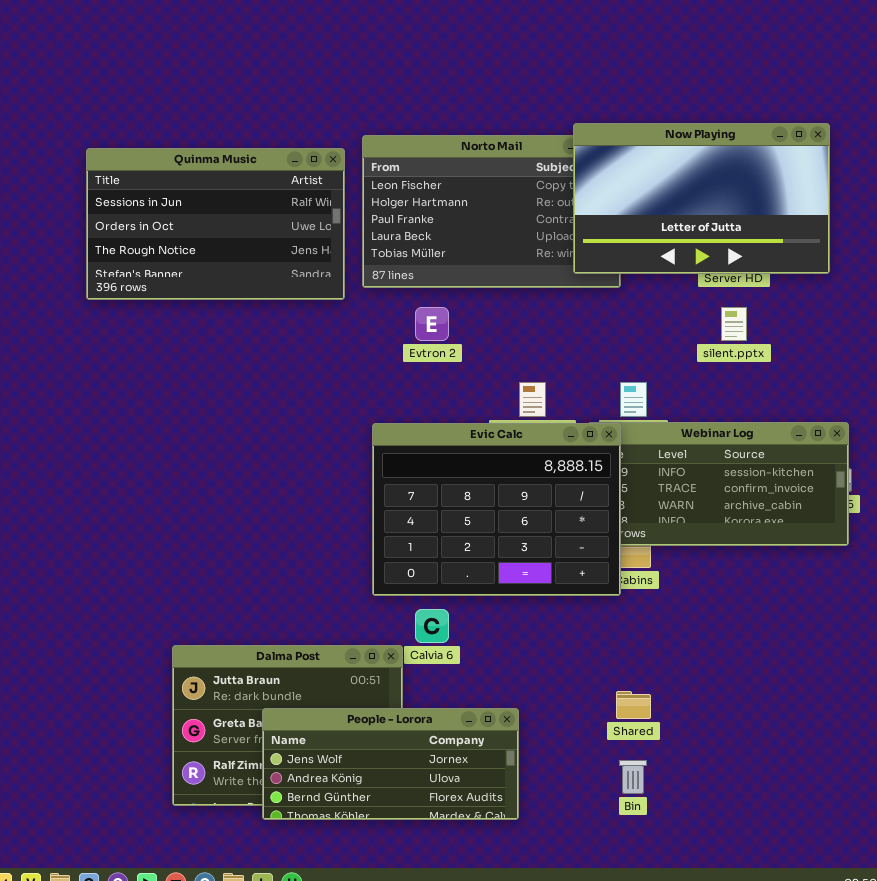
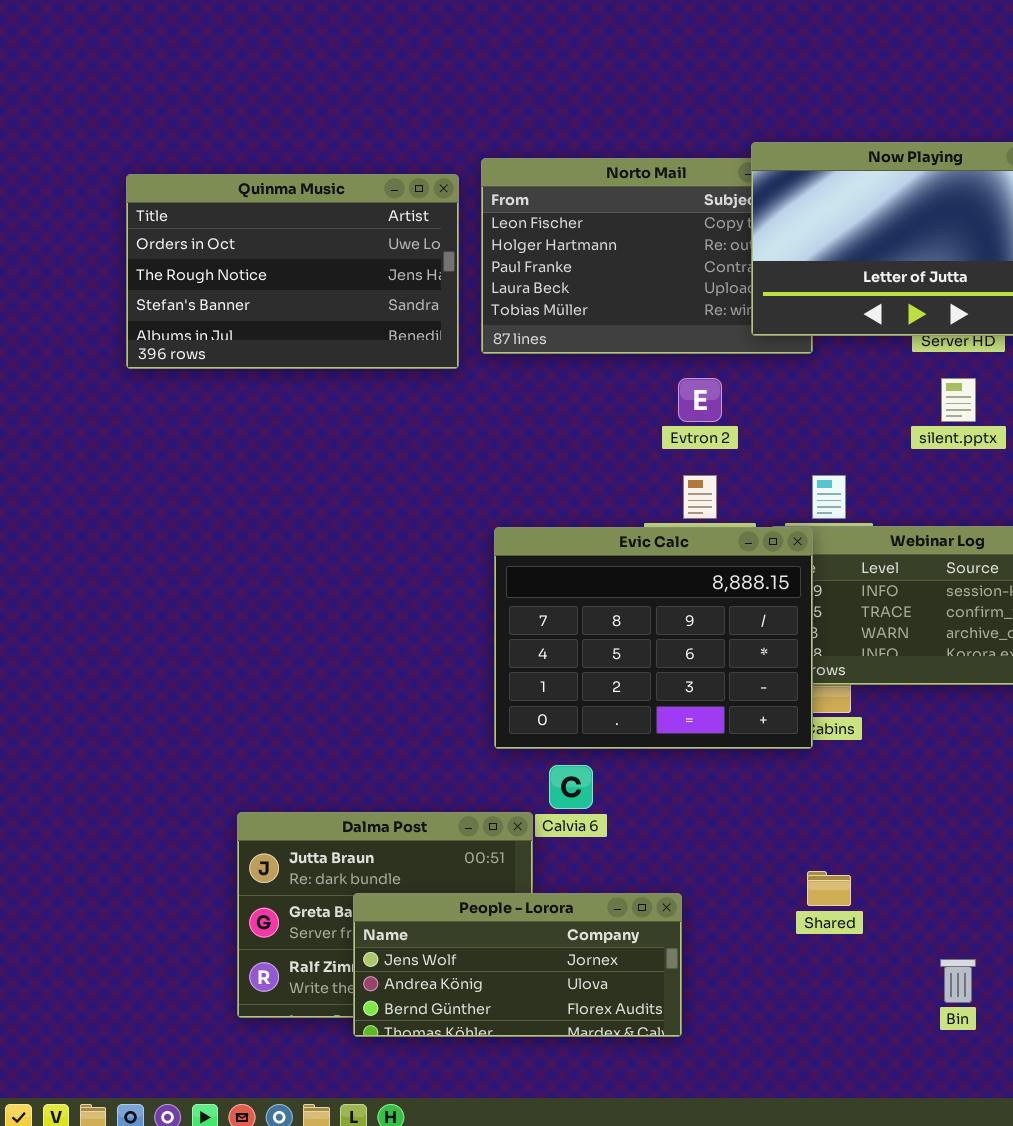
Quinma Music: [86,148,345,300] -> [126,174,459,369], scrolled down 1 row
Evtron 2: [415,307,449,341] -> [678,378,722,422], moved
Bin: [619,760,647,794] -> [940,959,976,1003], moved

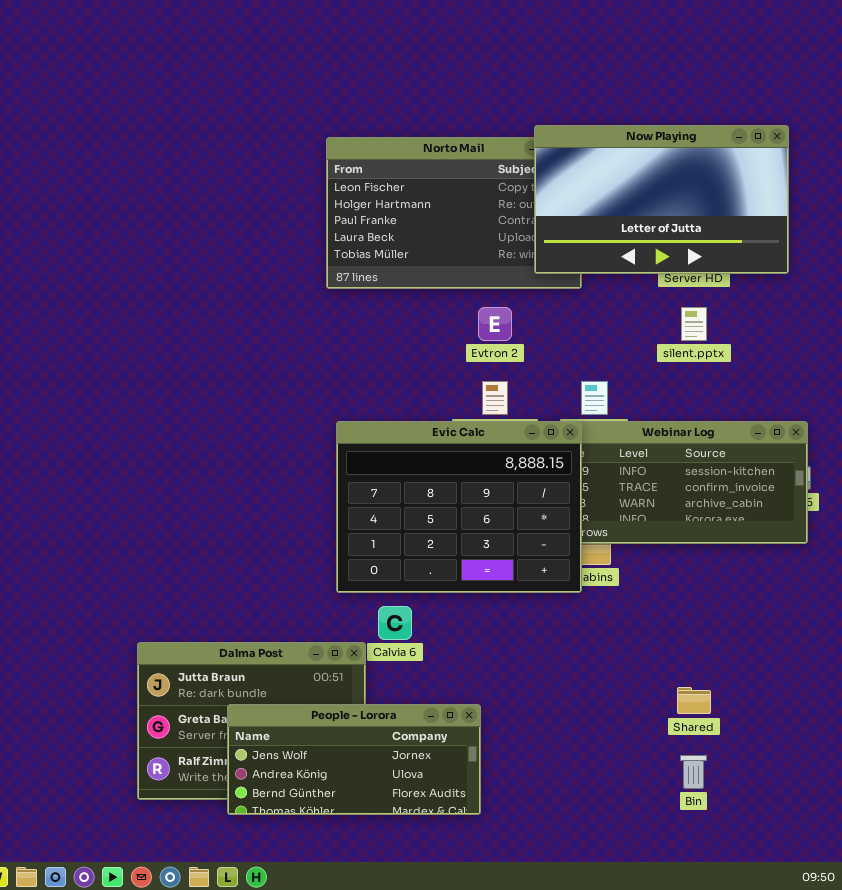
Quinma Music: [126,174,459,369] -> none, closed
Shared: [807,871,851,906] -> [677,687,711,714], moved

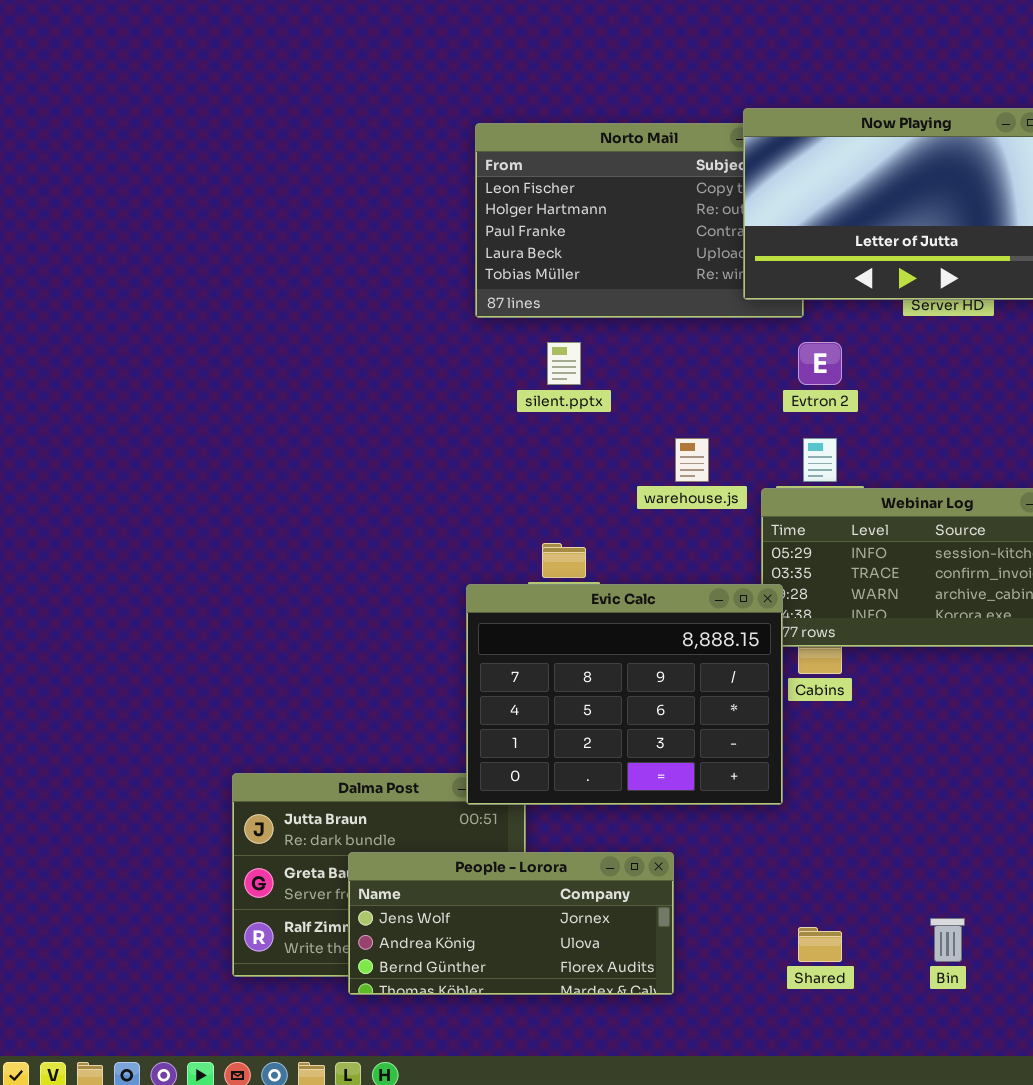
Evtron 2: [478,307,512,341] -> [798,342,842,385], moved
silent.pptx: [681,307,707,341] -> [547,342,581,385], moved
Evic Calc: [336,421,582,593] -> [466,584,783,805], moved
Shared: [677,687,711,714] -> [798,927,842,962], moved

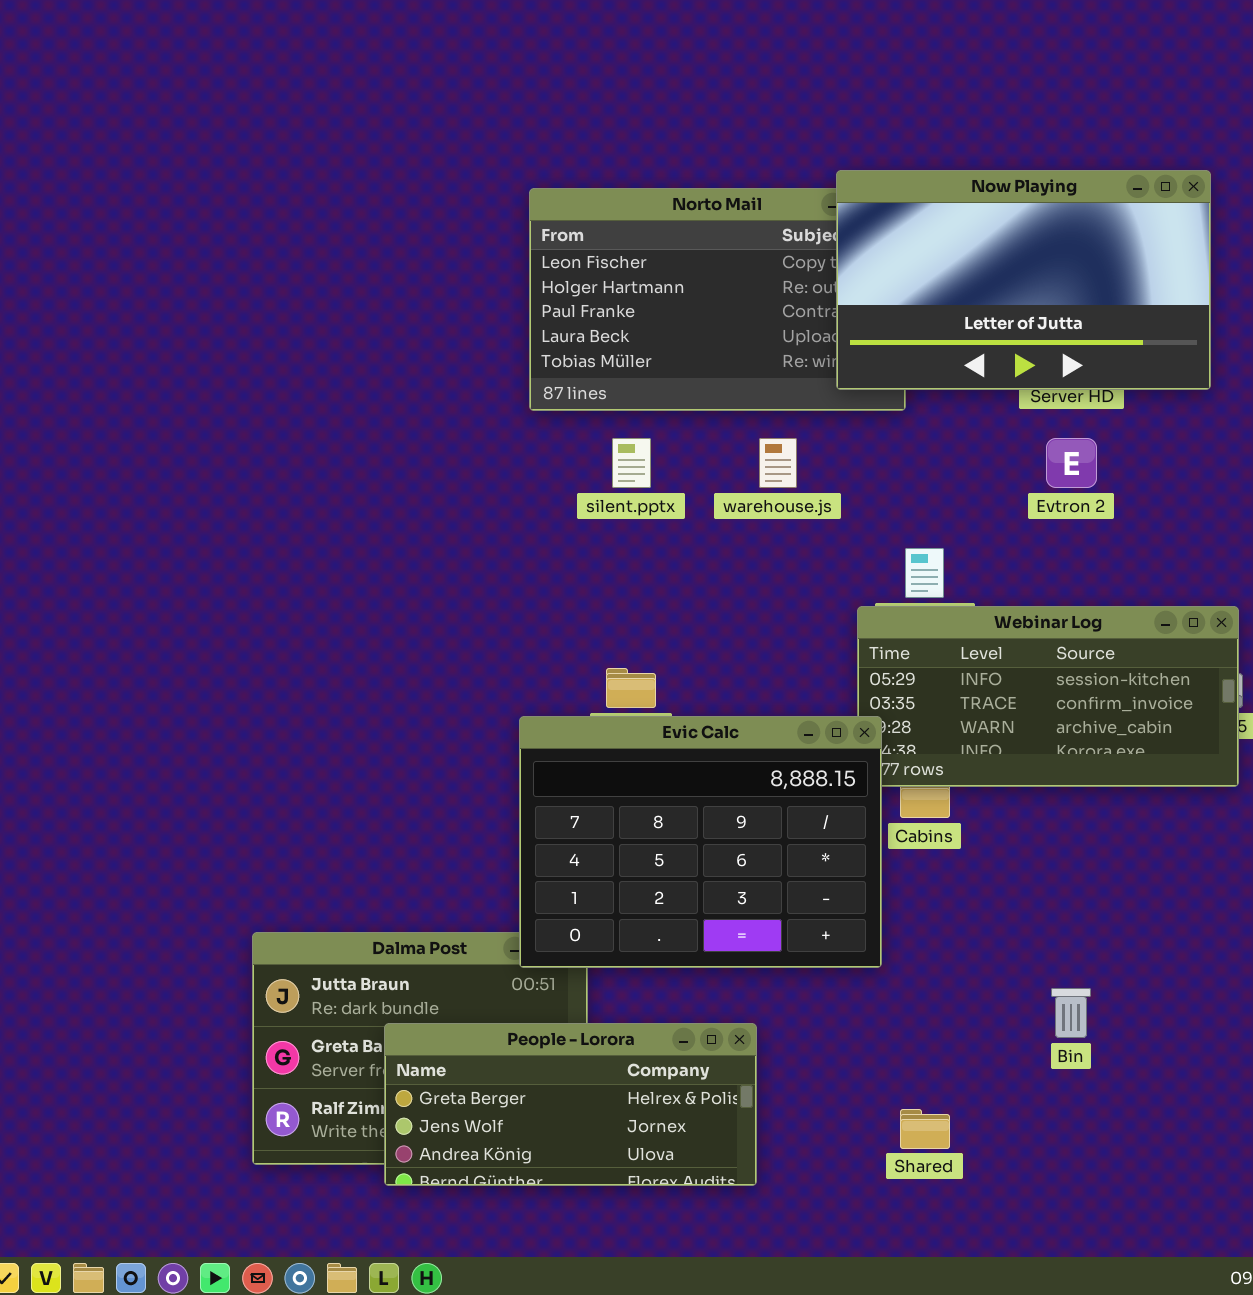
Evtron 2: [798,342,842,385] -> [1046,438,1097,488], moved
warehouse.js: [675,438,709,482] -> [759,438,797,488], moved
People - Lorora: [348,852,674,995] -> [384,1023,757,1186], scrolled up 1 row
Bin: [930,918,965,962] -> [1051,988,1091,1038], moved

